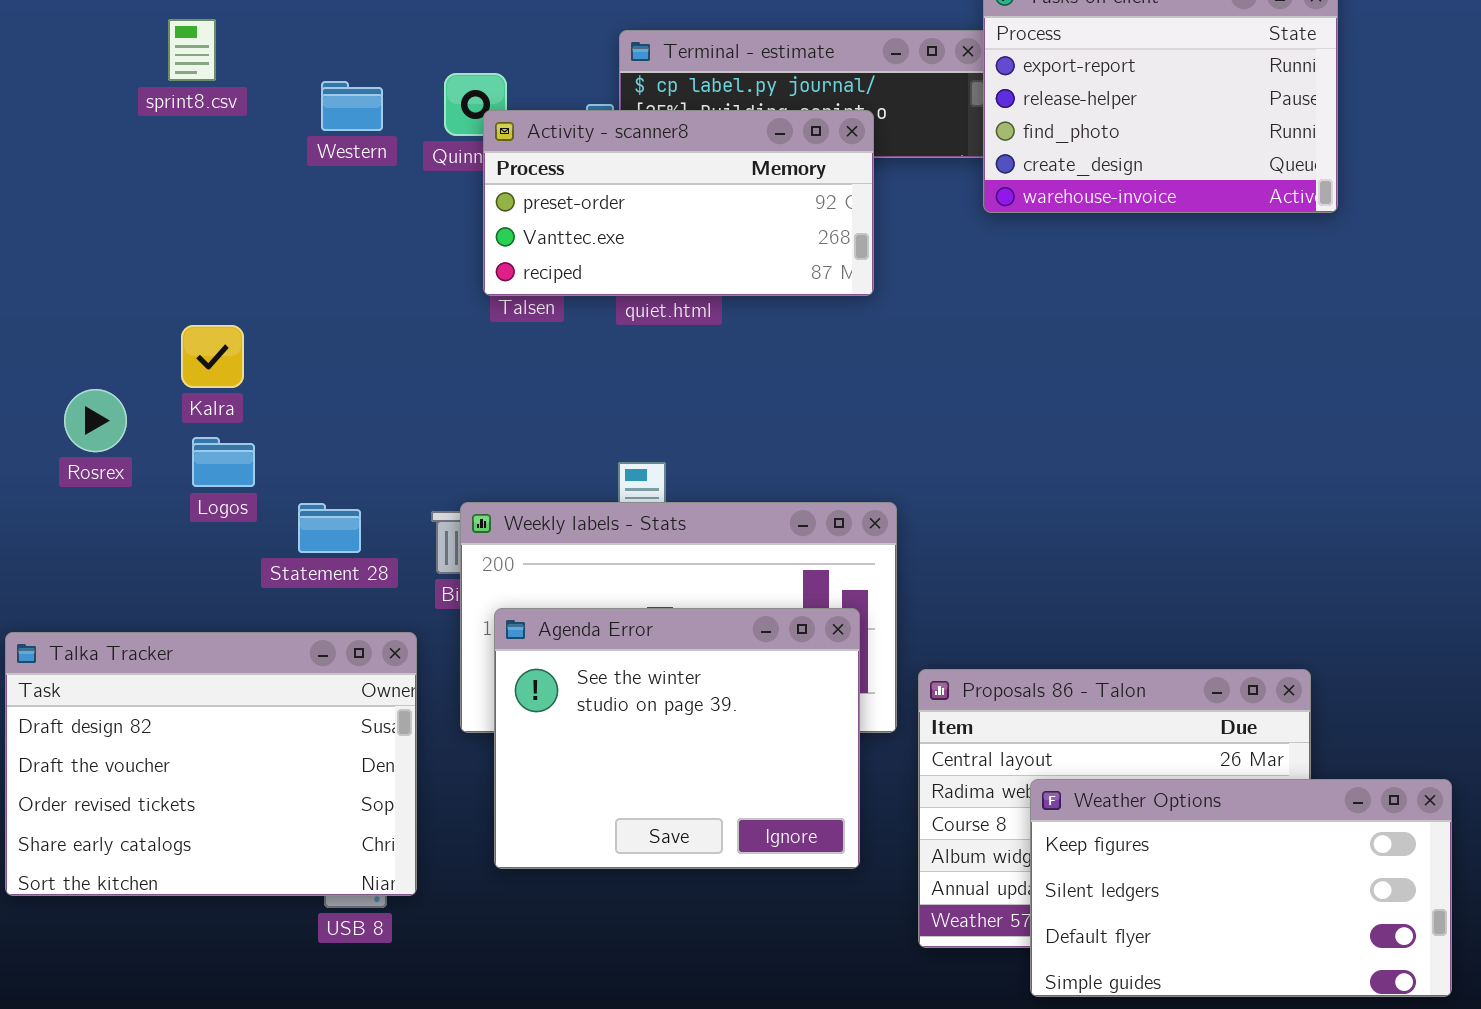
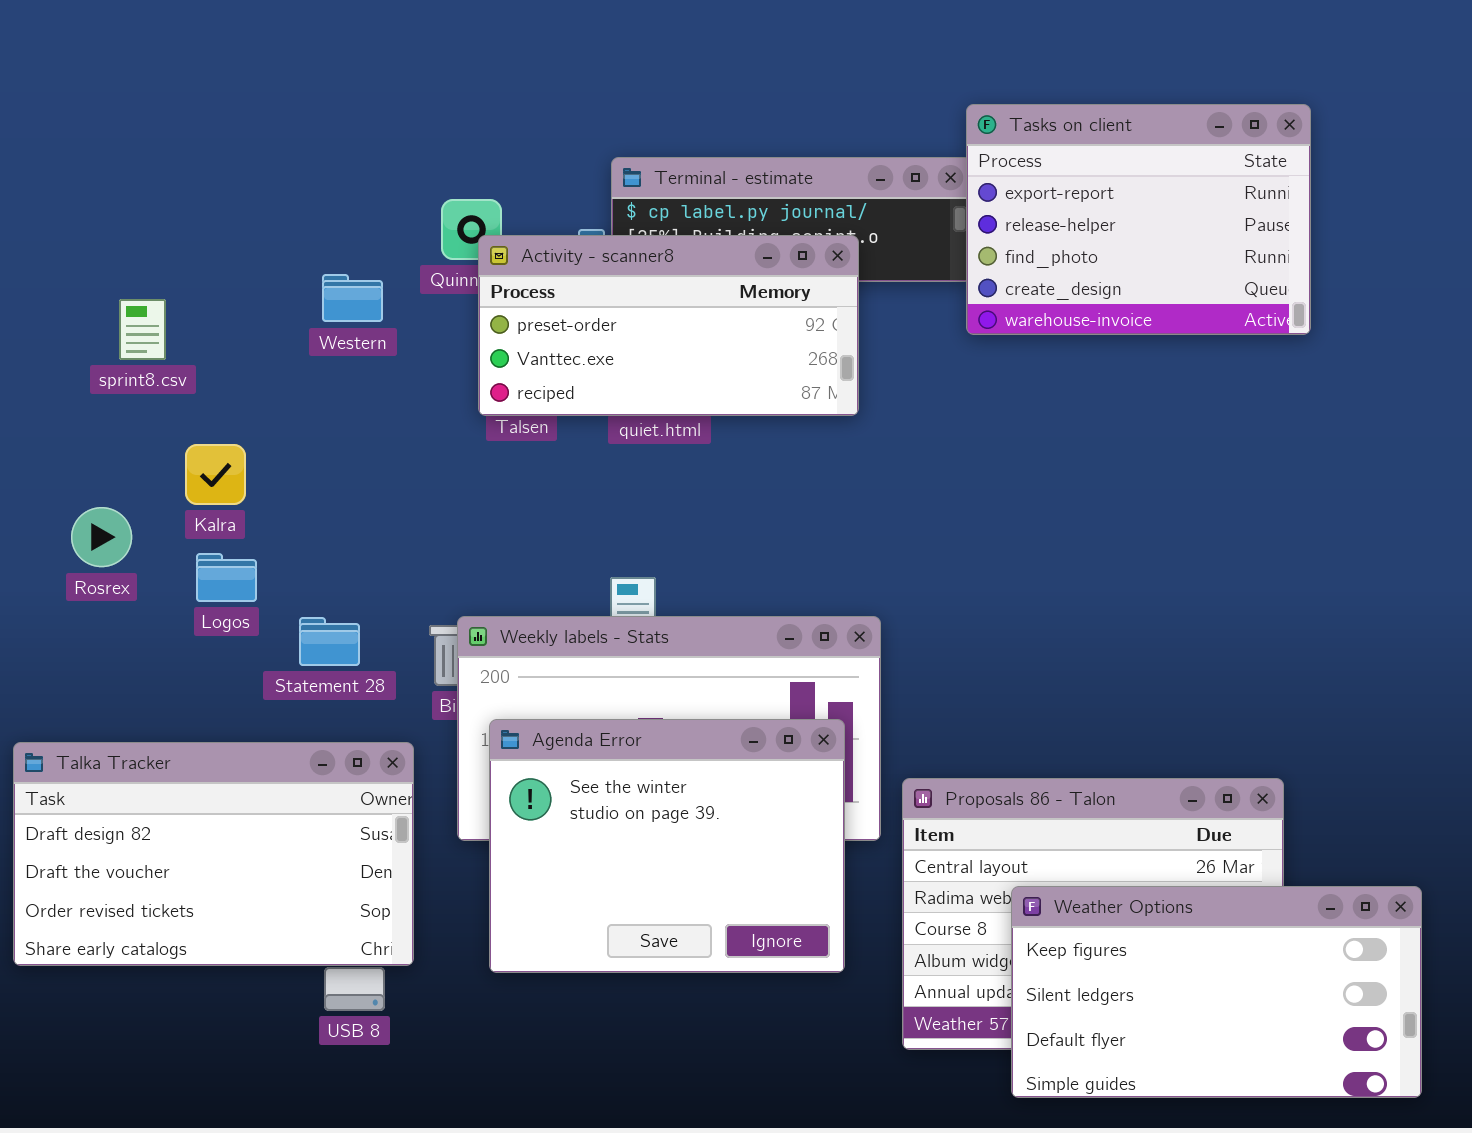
sprint8.csv: [168,19,216,81] -> [119,299,166,360], moved
Western: [321,81,383,131] -> [322,274,383,322], moved
Talka Tracker: [5,632,417,896] -> [13,742,414,966], resized

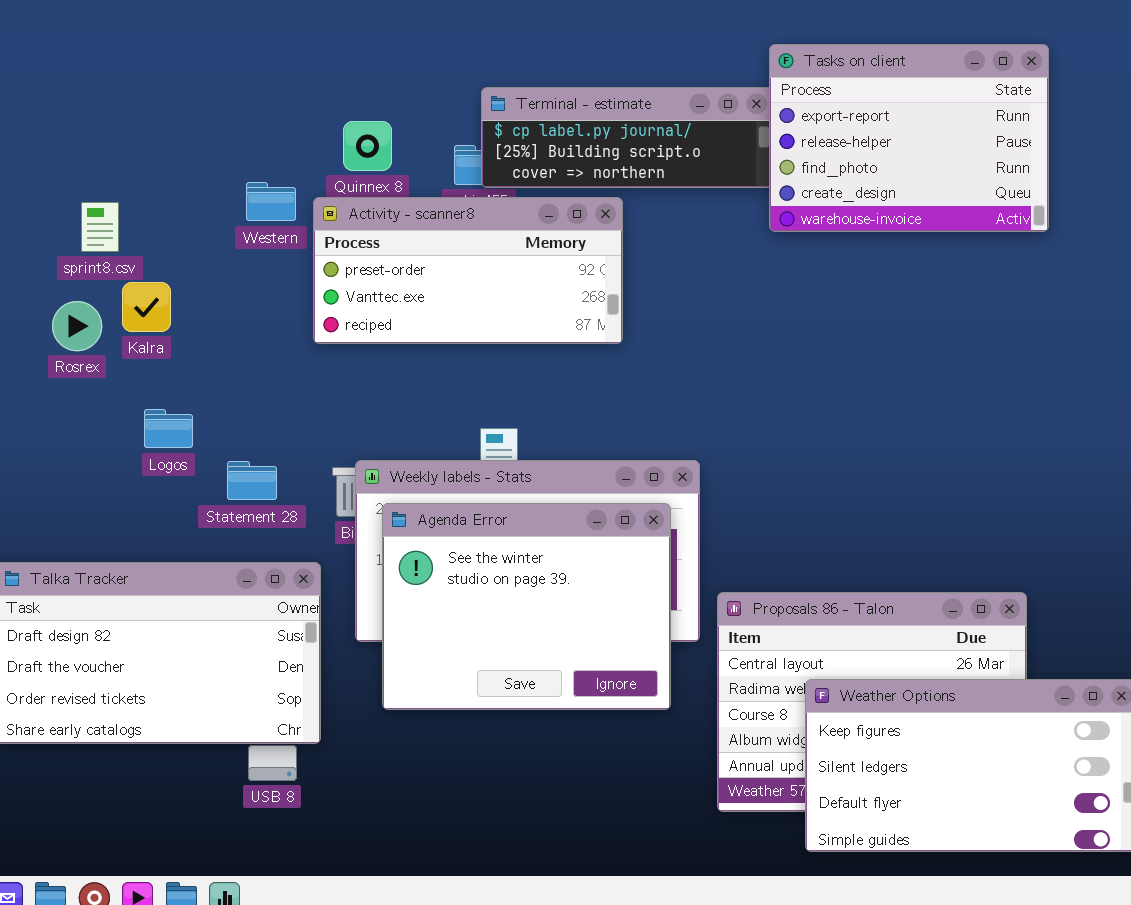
Activity - scanner8: [478,235,859,416] -> [313,197,623,344], moved
Kalra: [185,444,246,505] -> [122,282,171,332], moved
Rosrex: [71,507,132,567] -> [52,301,102,351], moved
Agenda Error: [489,719,845,973] -> [382,503,671,710], moved

